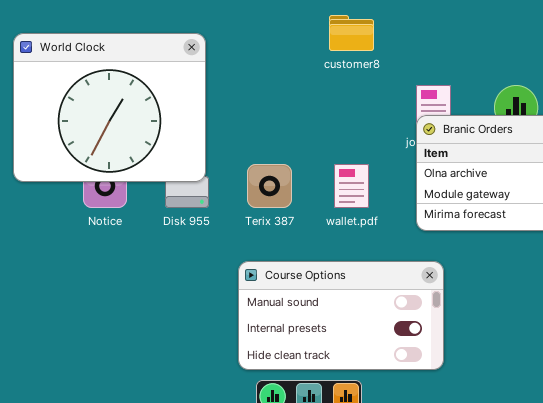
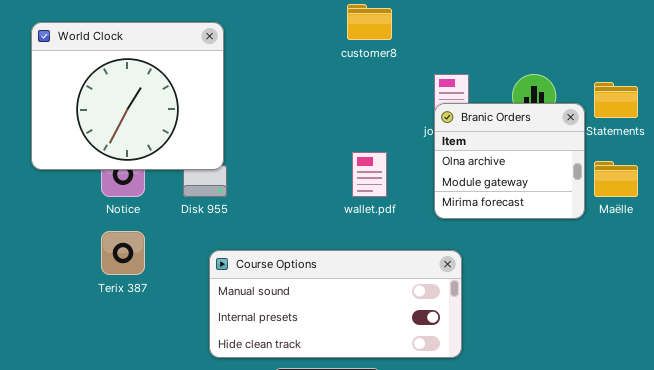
Terix 387: [247,164,292,208] -> [101,231,145,275], moved
Course Options: [238,261,444,370] -> [209,250,462,358], resized

